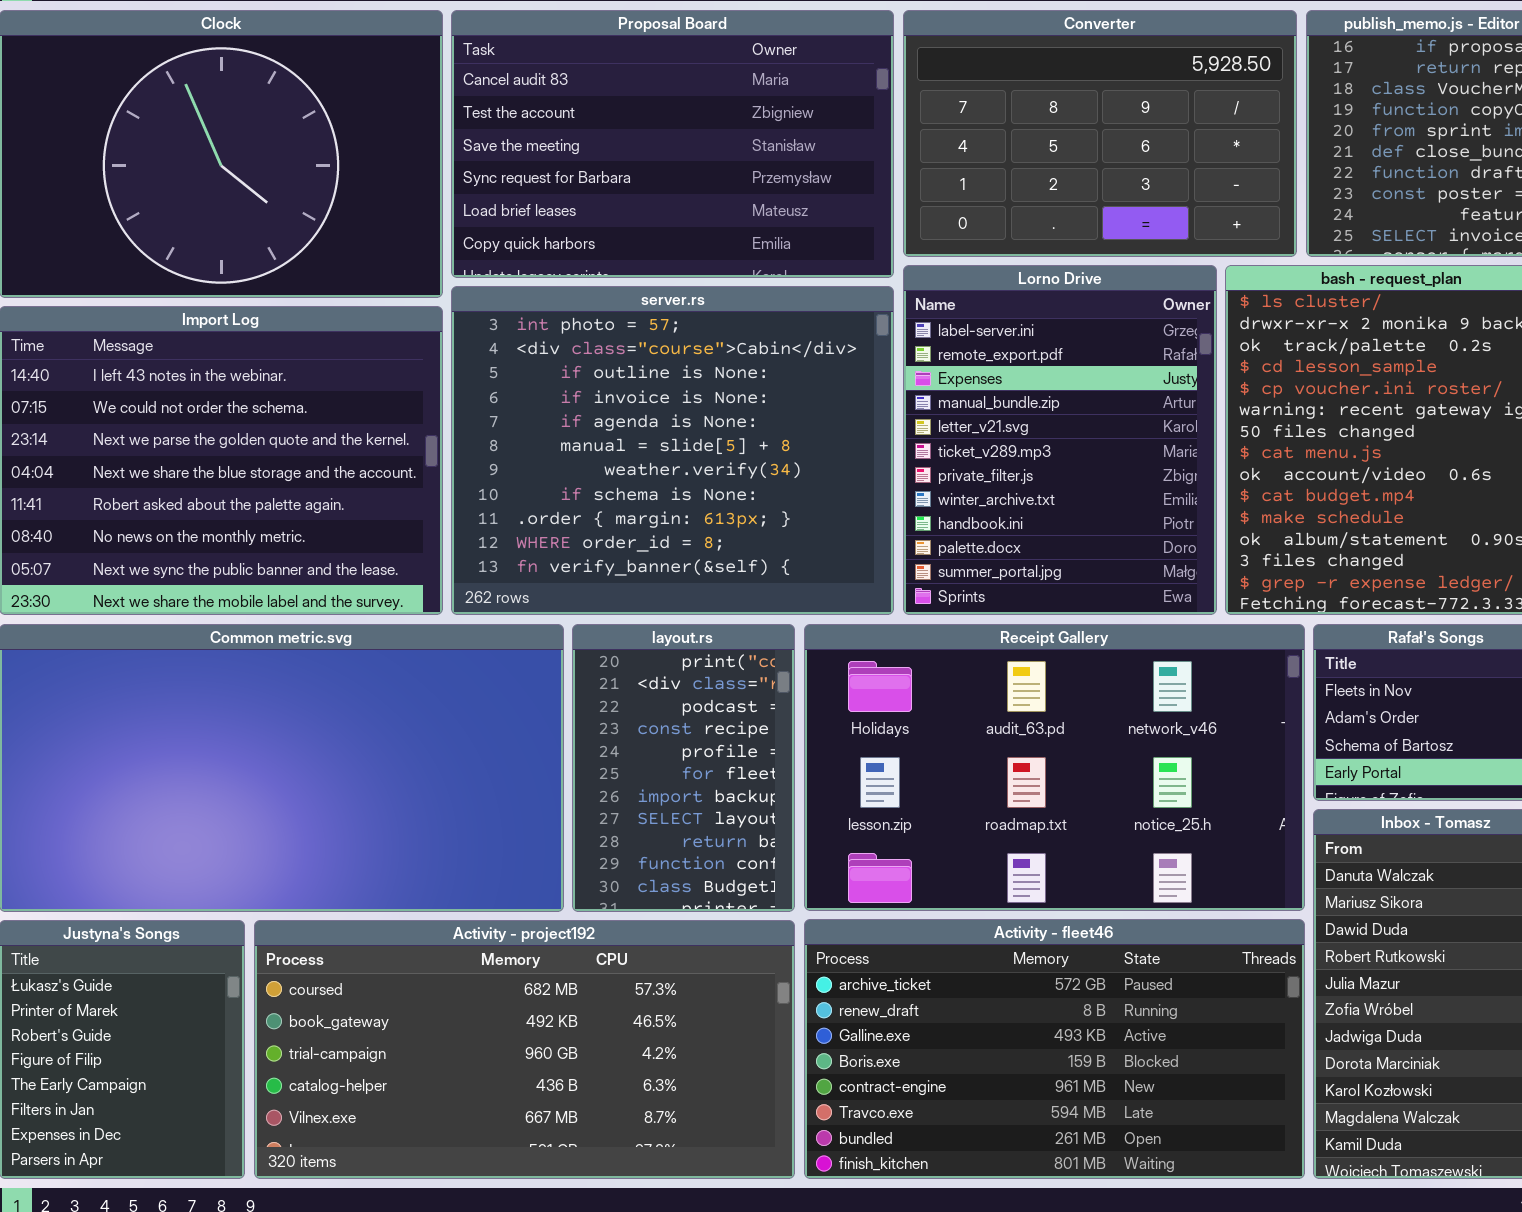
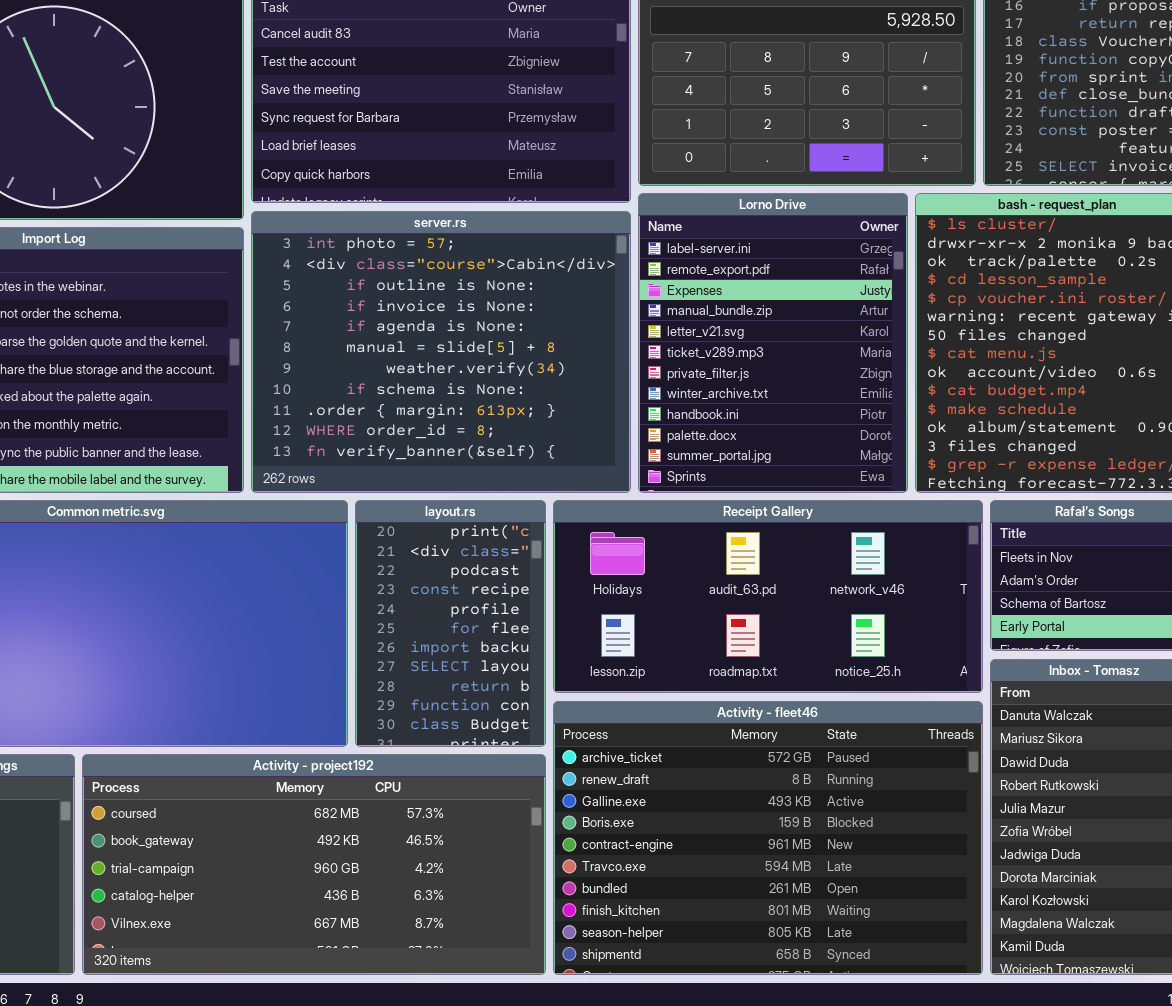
Receipt Gallery: [804,624,1305,911] -> [553,500,983,693], resized
Activity - fleet46: [804,919,1305,1179] -> [553,701,983,975], resized

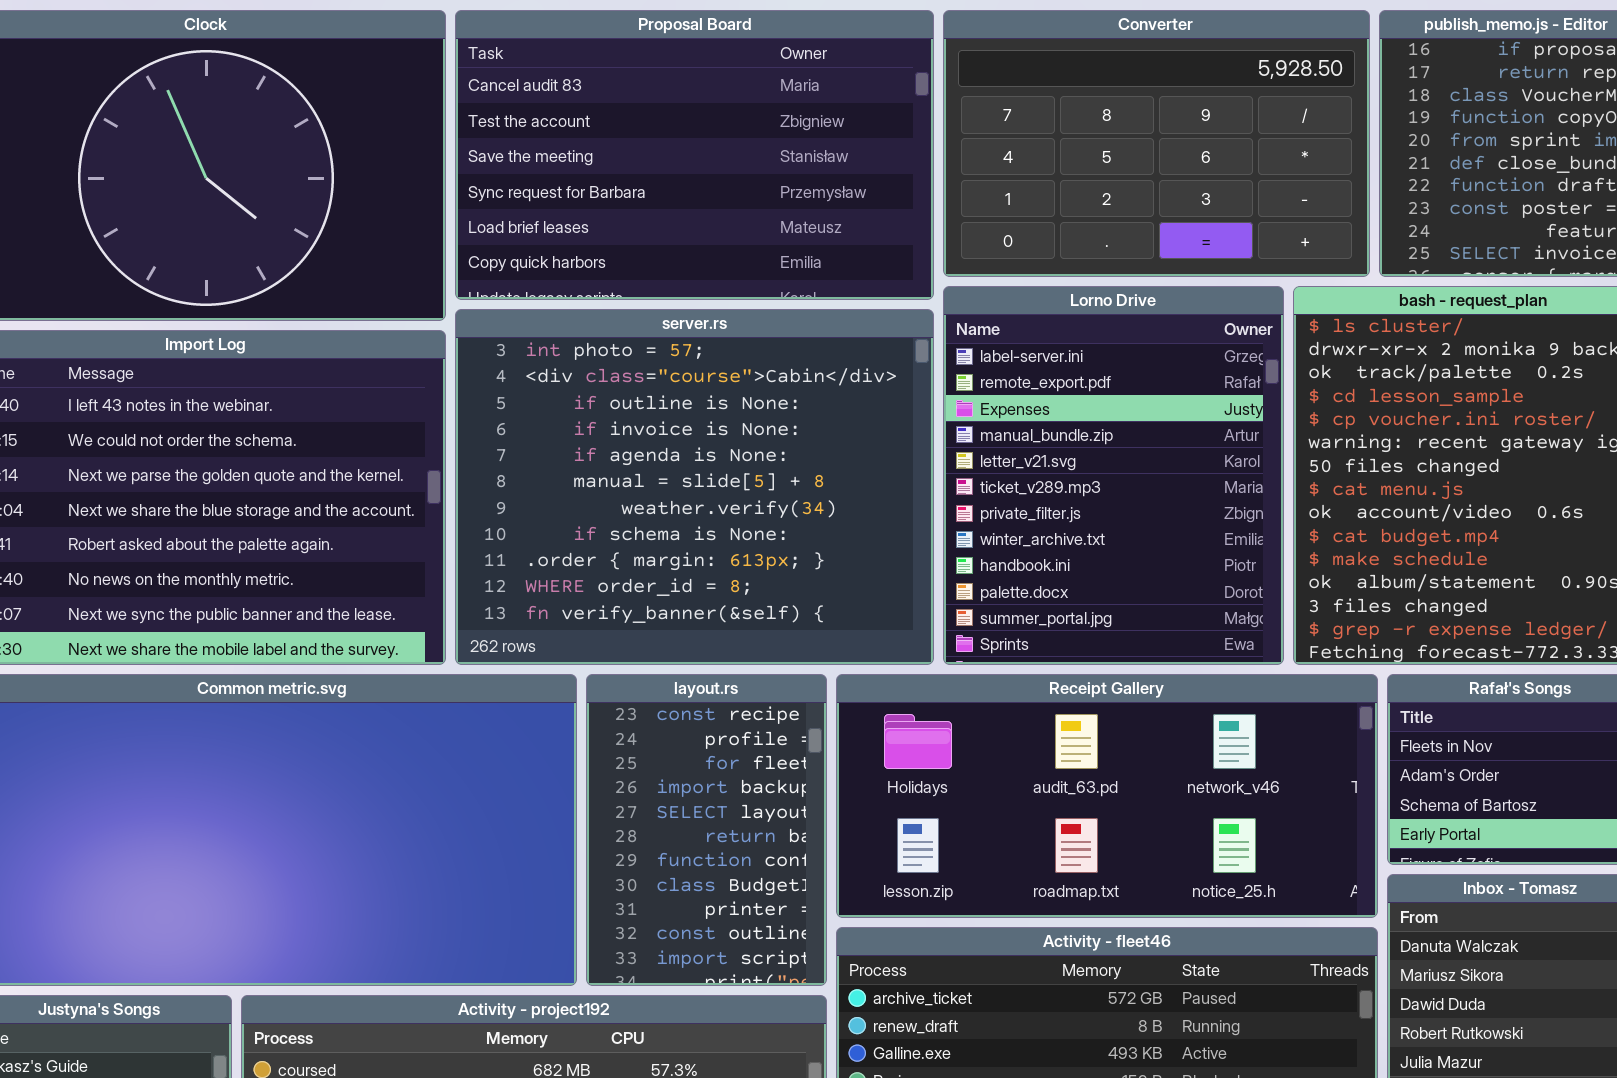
layout.rs: [355,500,546,747] -> [586,674,827,986], scrolled down 3 rows

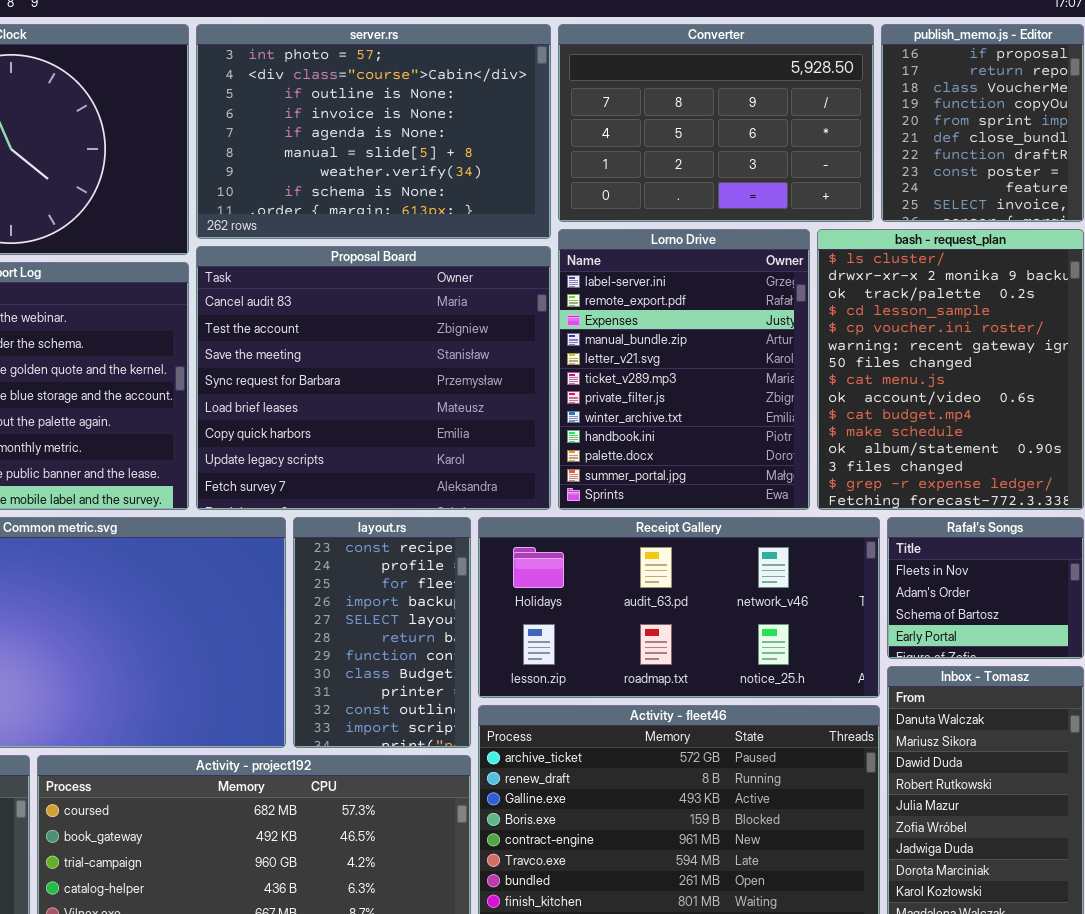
Proposal Board: [455,10,934,300] -> [196,246,551,510], moved, resized
server.rs: [455,309,934,665] -> [196,24,551,239], moved, resized

